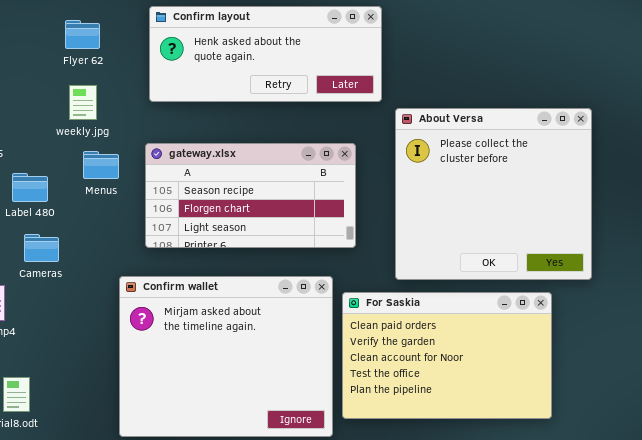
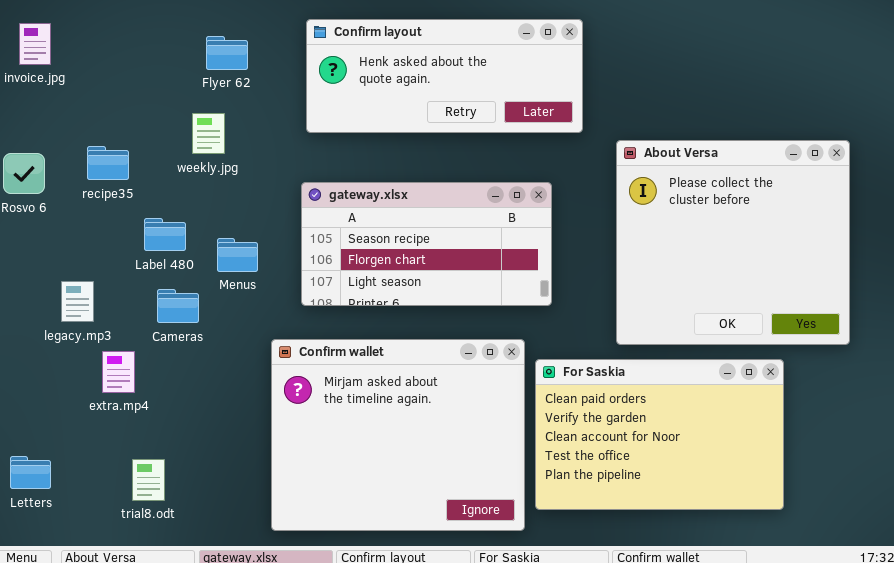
weekly.jpg: [69,85,97,120] -> [192,113,225,154], moved
About Versa: [395,108,592,280] -> [616,140,850,345], moved
Menus: [83,151,119,179] -> [217,238,258,272], moved

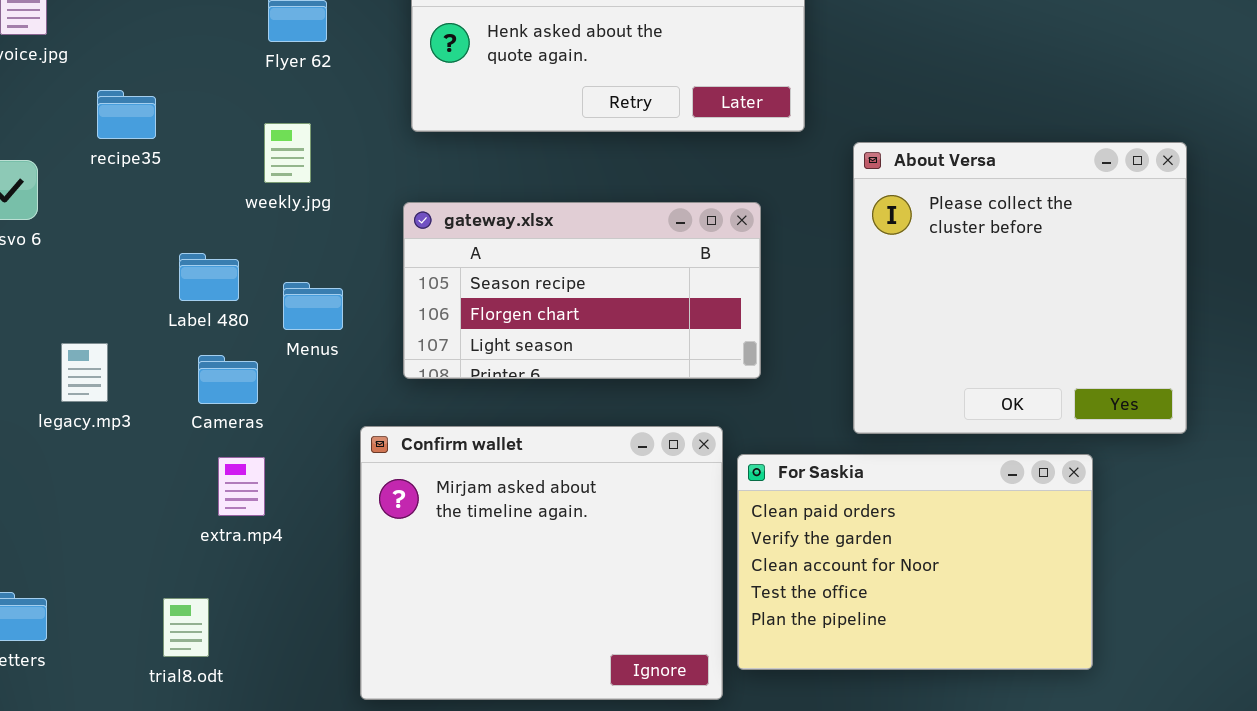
weekly.jpg: [192,113,225,154] -> [264,123,311,183], moved
recipe35: [87,146,129,180] -> [97,90,156,139], moved
extra.mp4: [102,351,135,393] -> [218,457,265,516], moved

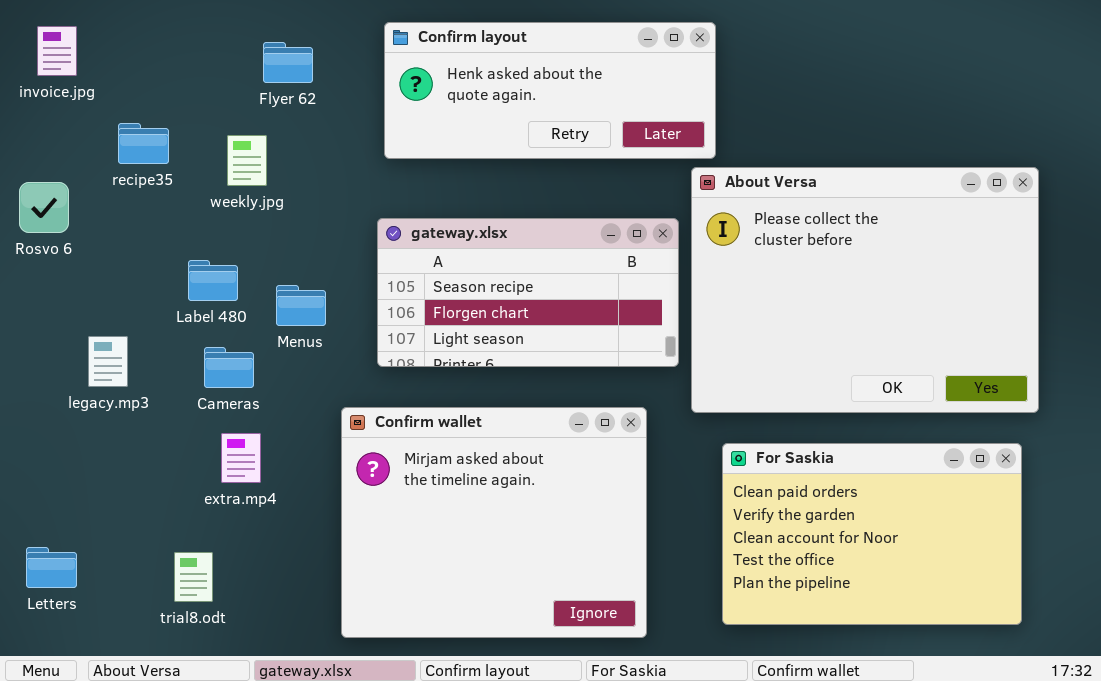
weekly.jpg: [264,123,311,183] -> [227,135,267,186], moved
About Versa: [853,142,1187,434] -> [691,167,1039,413], resized
For Saskia: [737,454,1093,670] -> [722,443,1022,625], moved

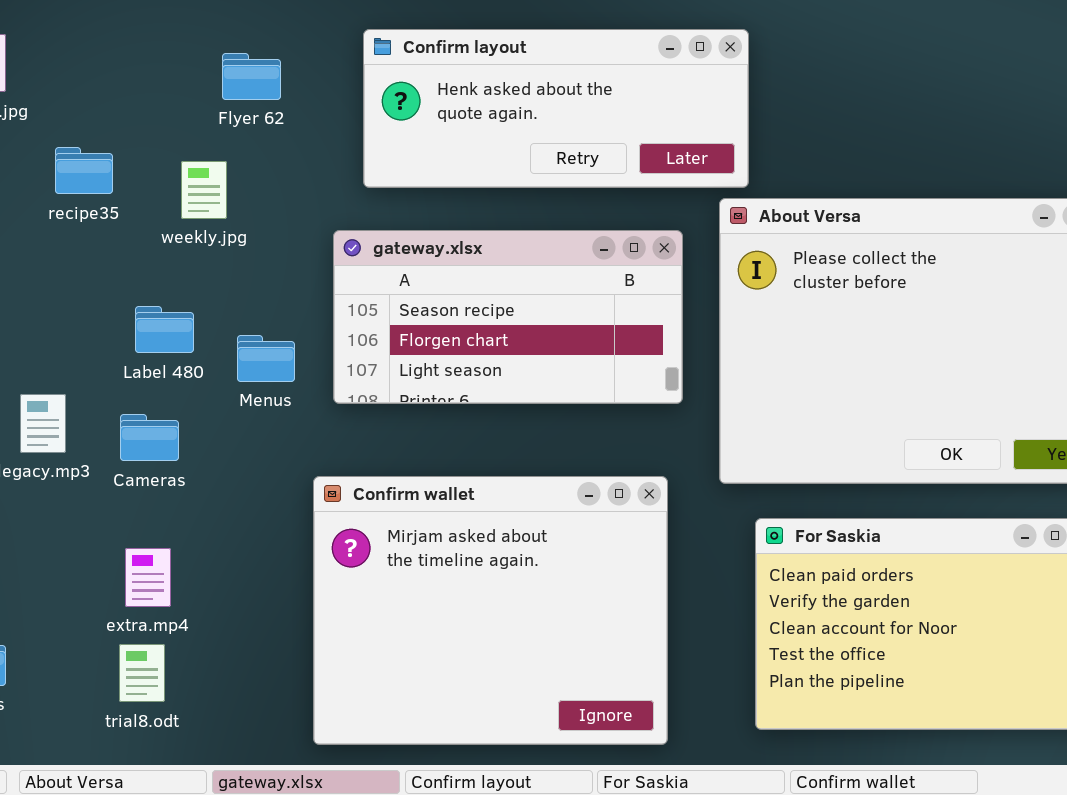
gateway.xlsx: [377,218,679,367] -> [333,230,683,404], moved
Cameras: [204,347,254,388] -> [120,414,179,461], moved
extra.mp4: [221,433,261,483] -> [125,548,171,607], moved

